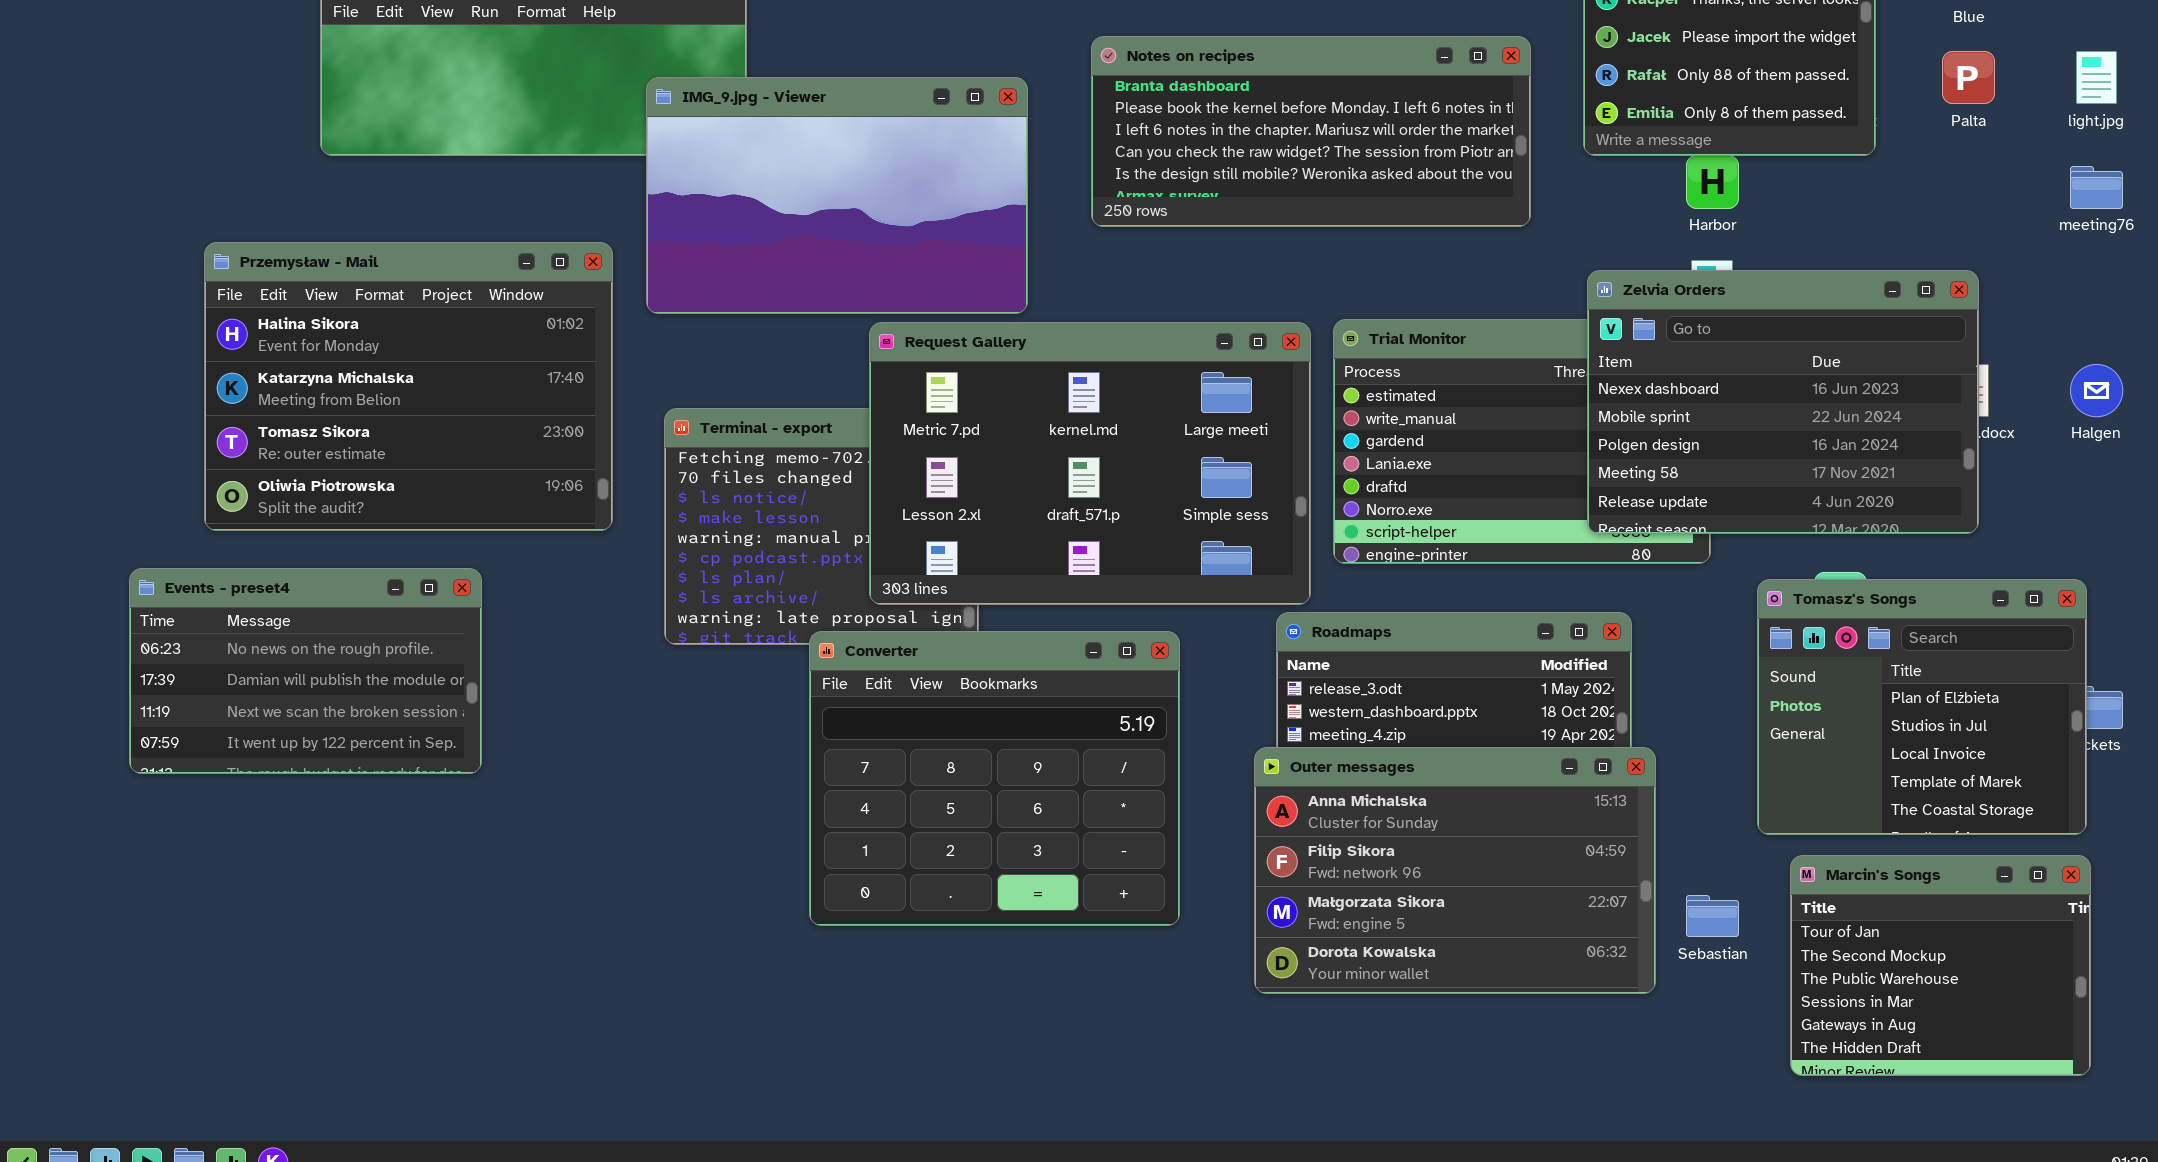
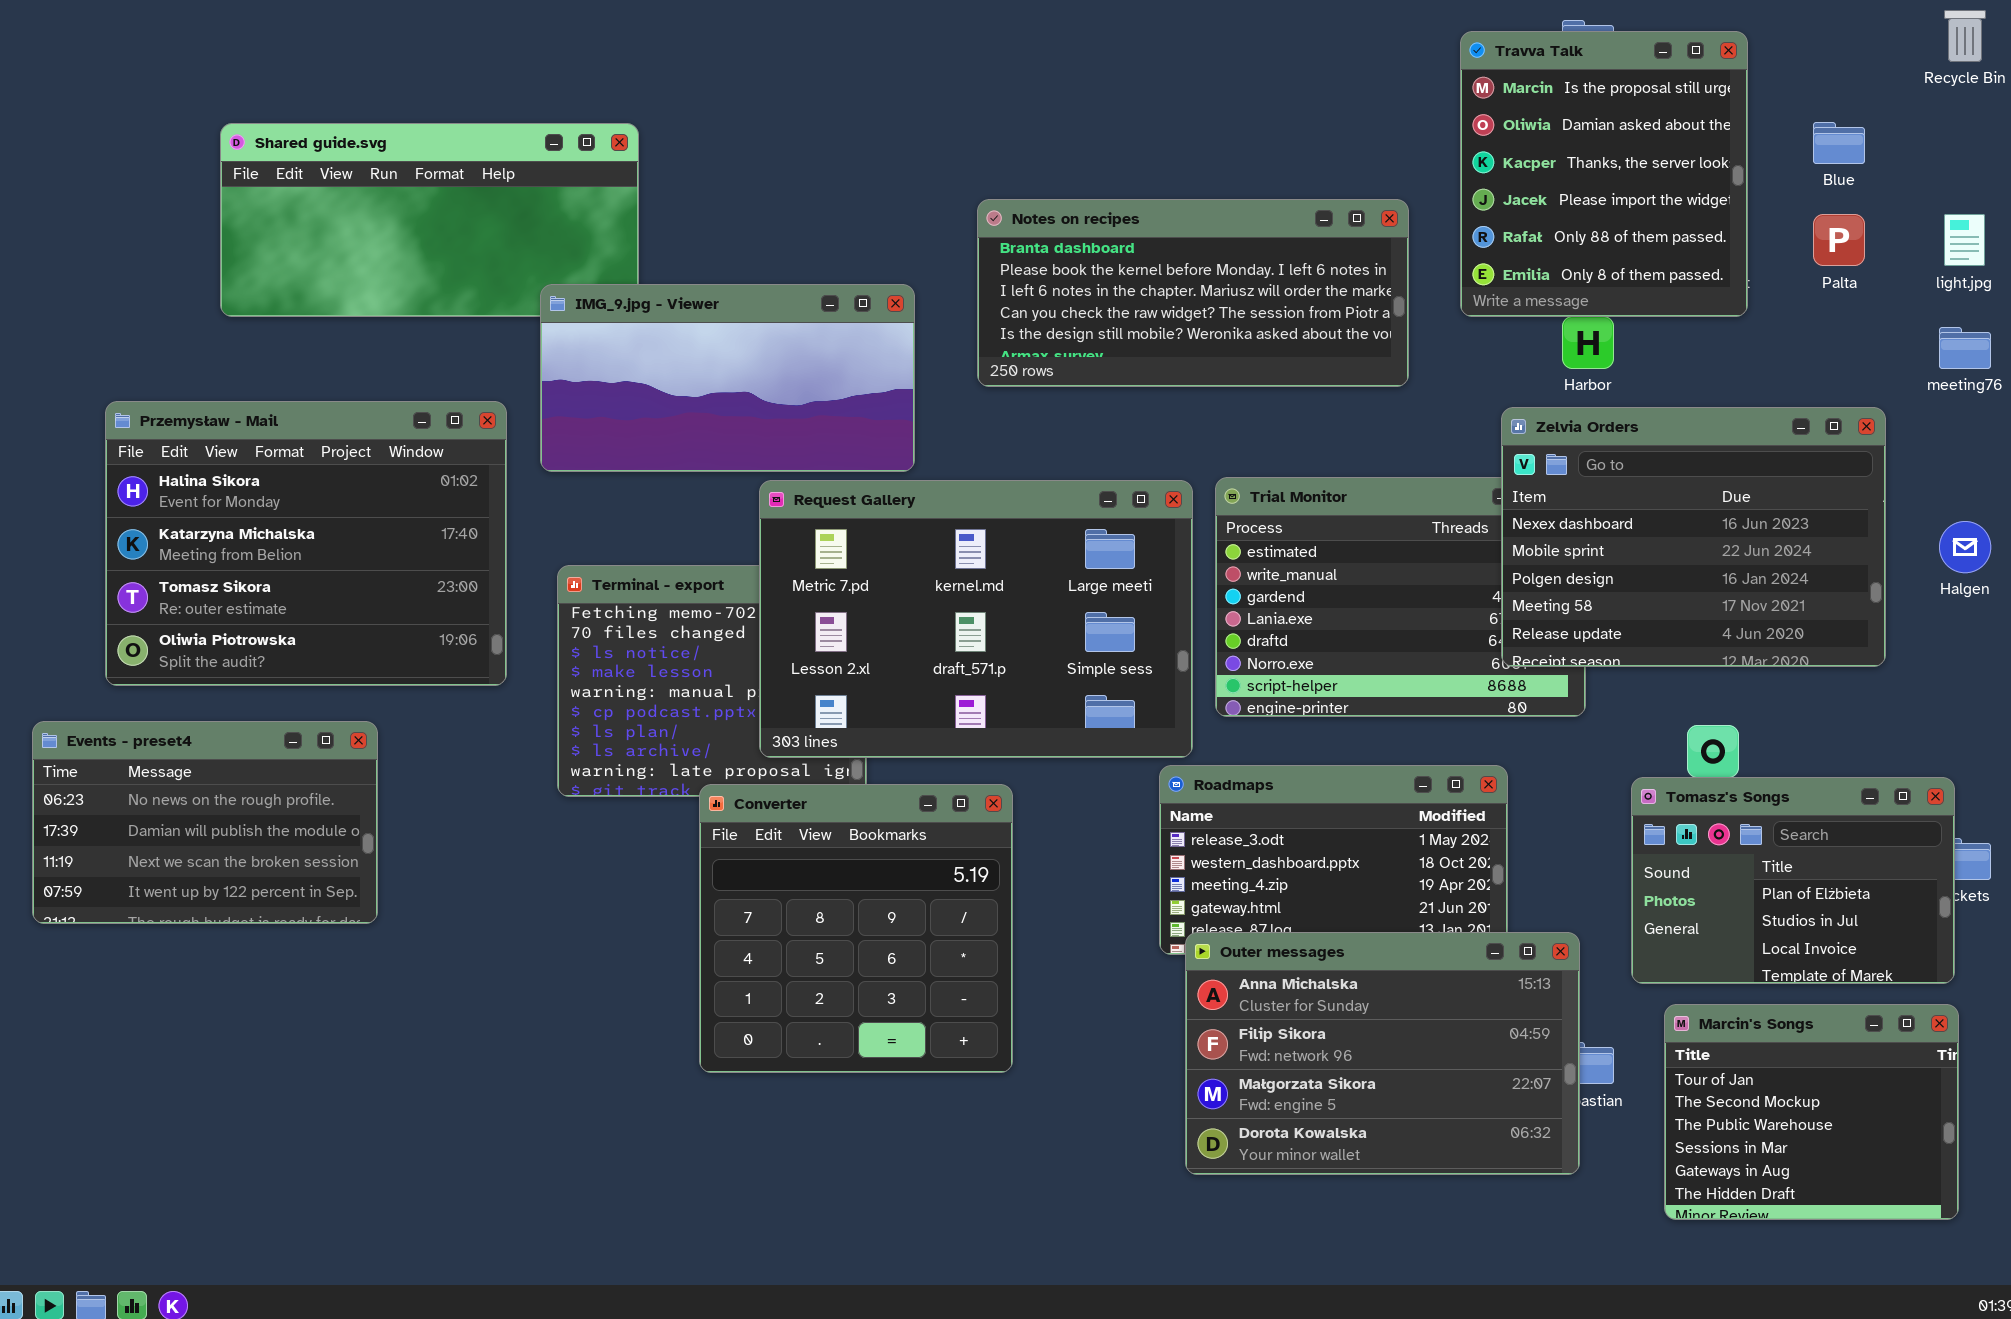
IMG_9.jpg - Viewer: [646,77,1028,314] -> [540,284,915,472], resized
Zelvia Orders: [1587,270,1979,534] -> [1501,407,1886,667], moved
Tomasz's Songs: [1757,579,2087,835] -> [1631,777,1955,984], resized
Converter: [809,631,1180,926] -> [699,784,1013,1073], resized
Outer messages: [1254,747,1656,994] -> [1185,932,1580,1175], moved

